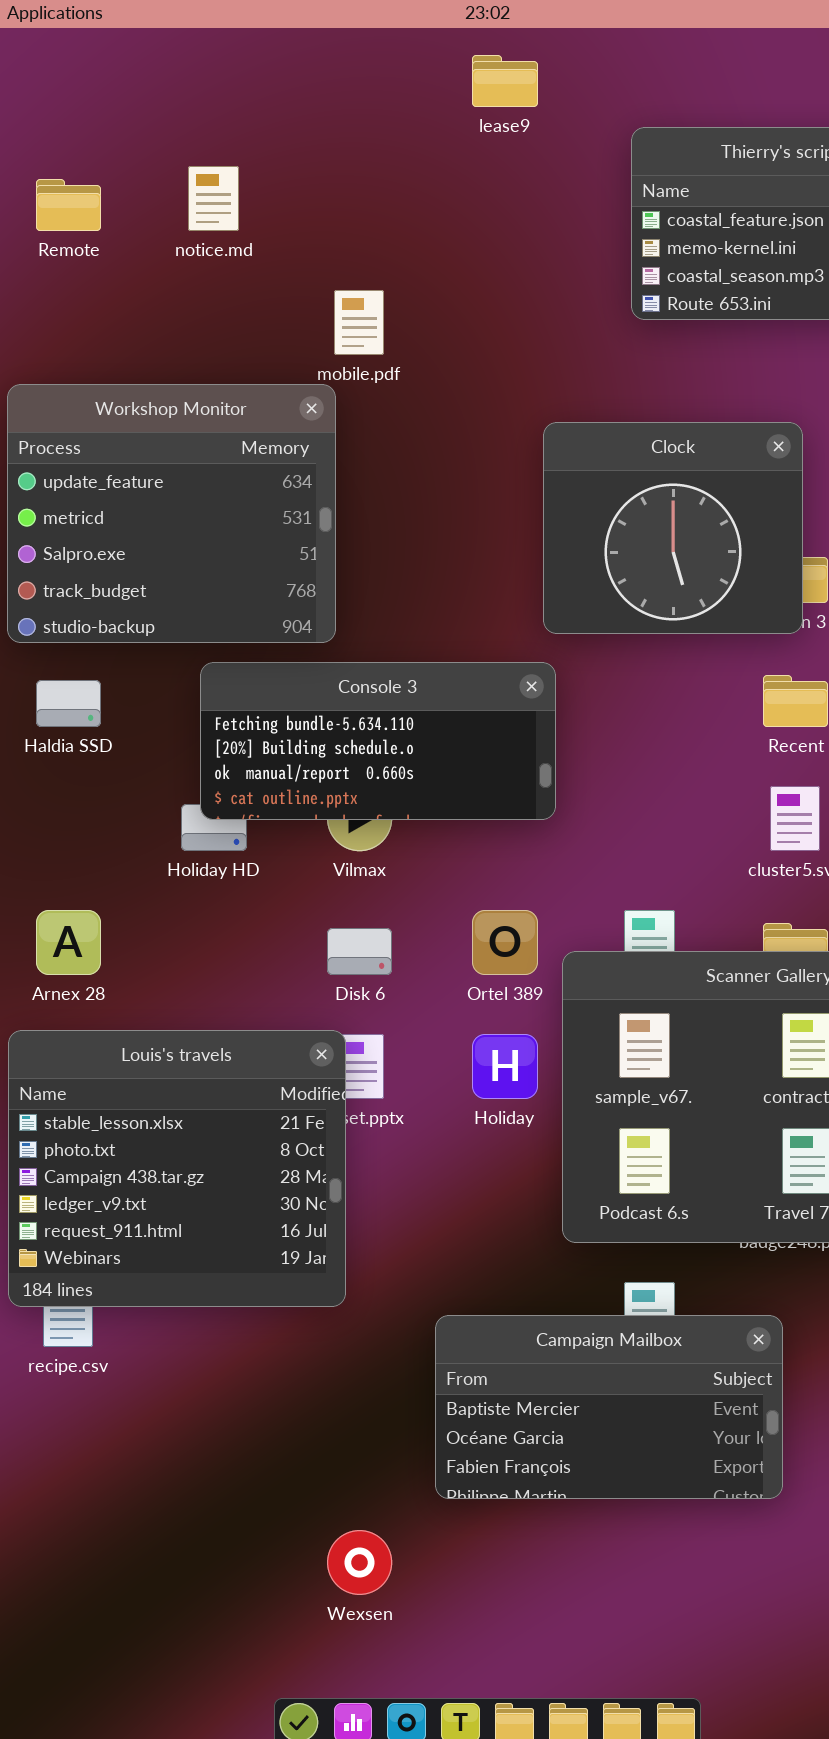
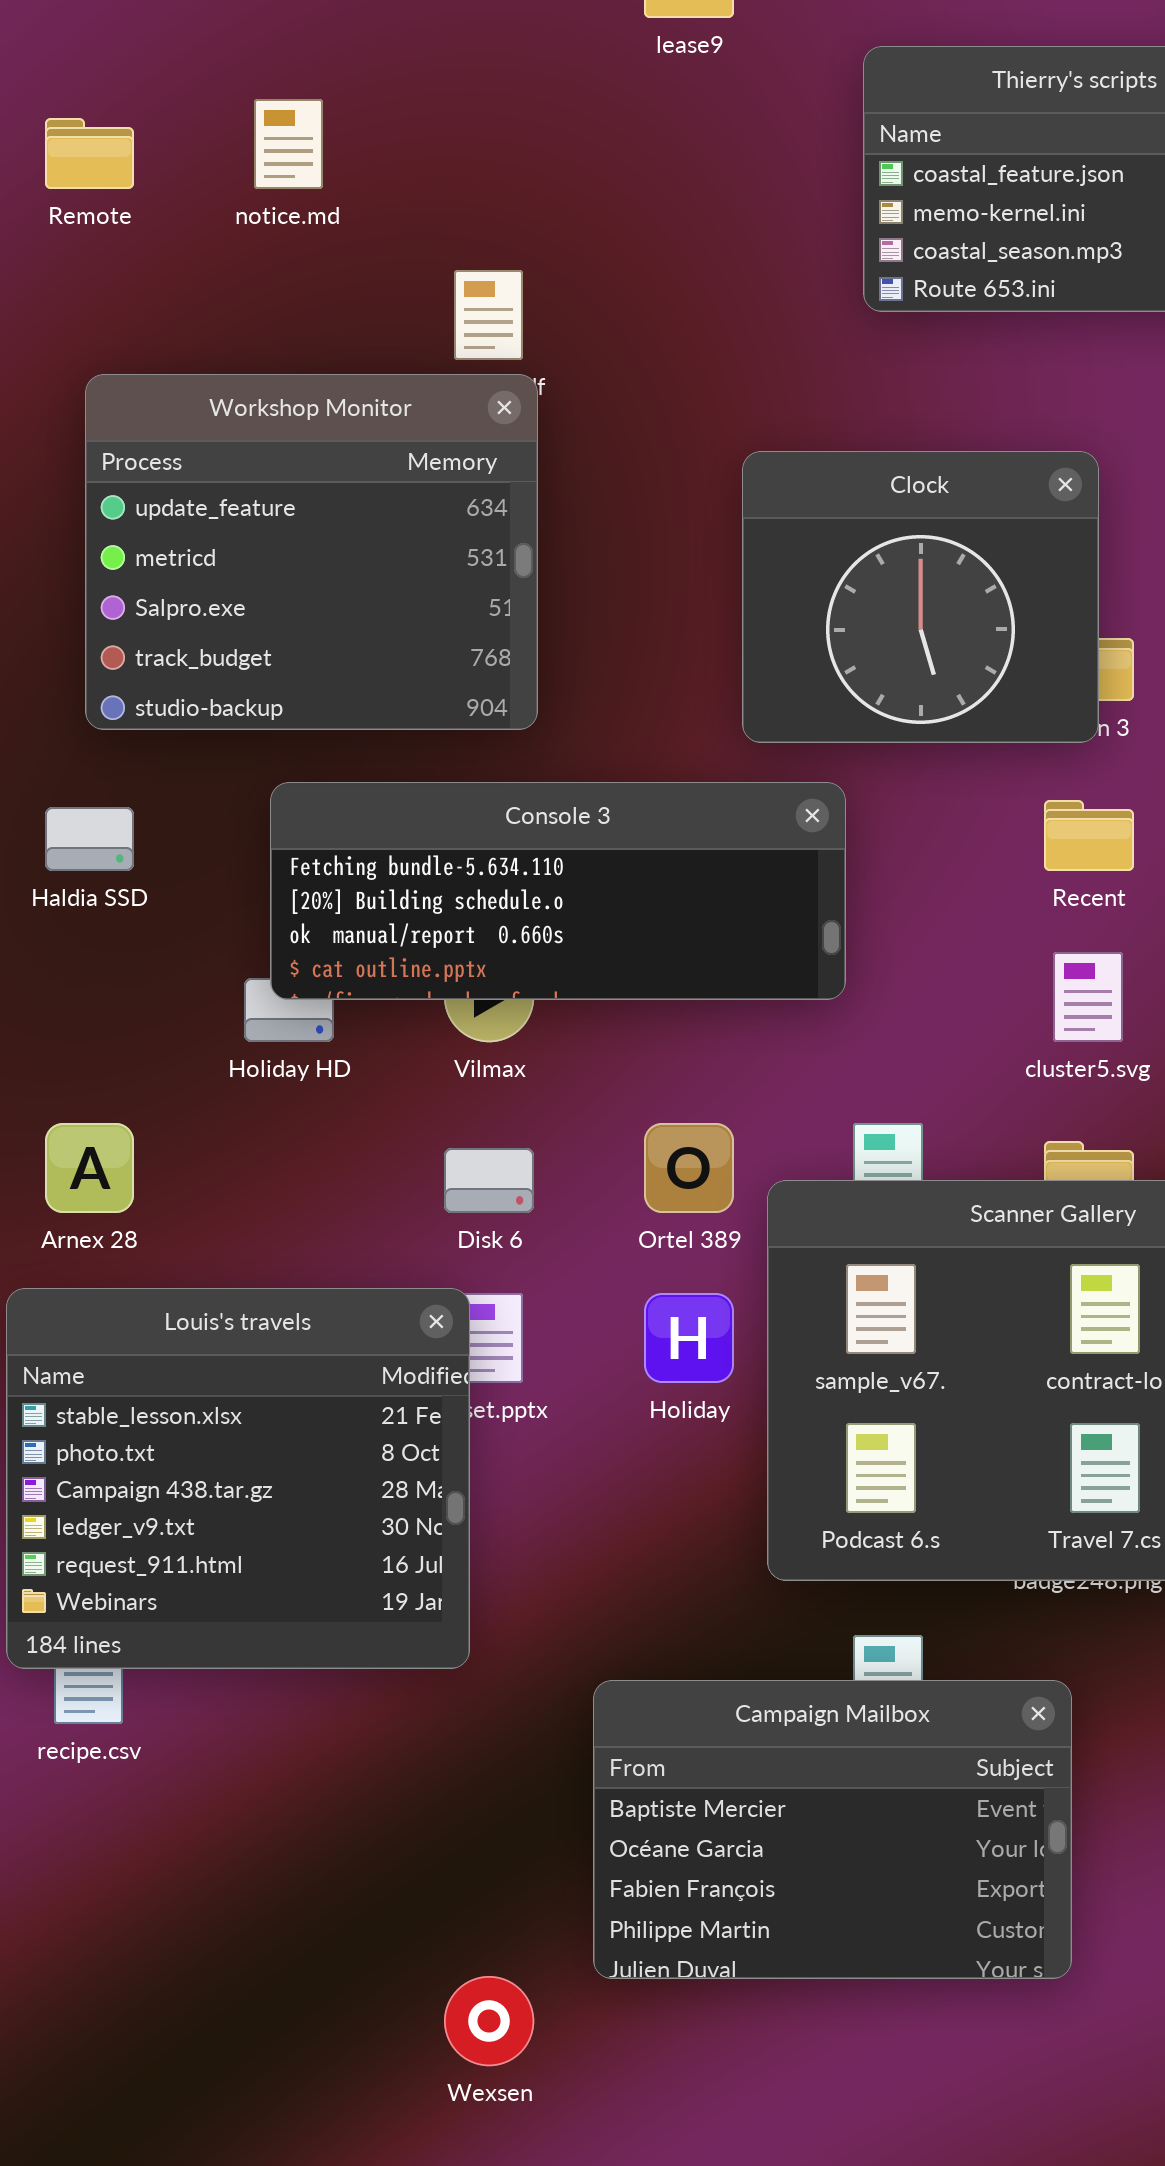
Workshop Monitor: [7,384,336,643] -> [85,374,538,730], moved
Console 3: [200,662,556,820] -> [270,782,846,1000], resized
Campaign Mailbox: [435,1315,783,1499] -> [593,1680,1072,1979], resized

